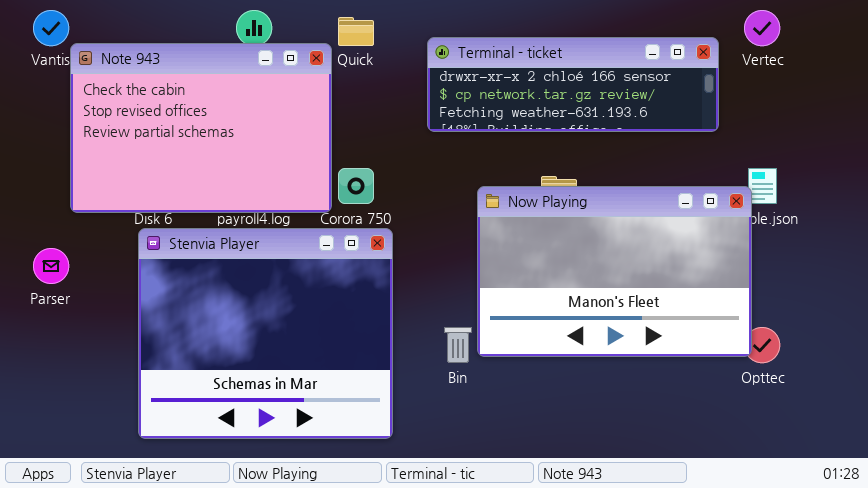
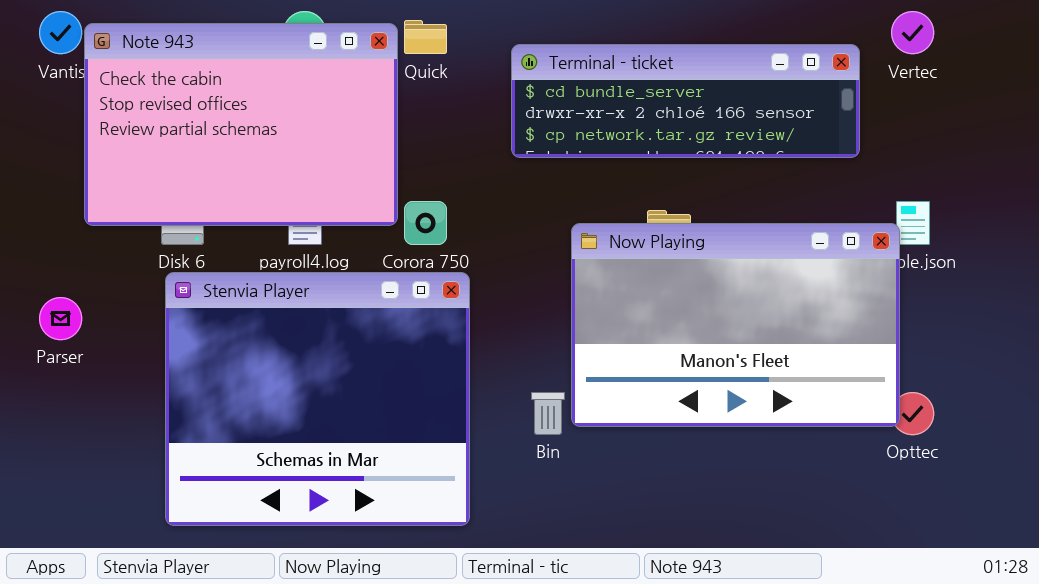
Terminal - ticket: [427,37,719,132] -> [511,44,860,158], scrolled up 1 row
Note 943: [70,43,332,213] -> [84,23,398,226], moved

